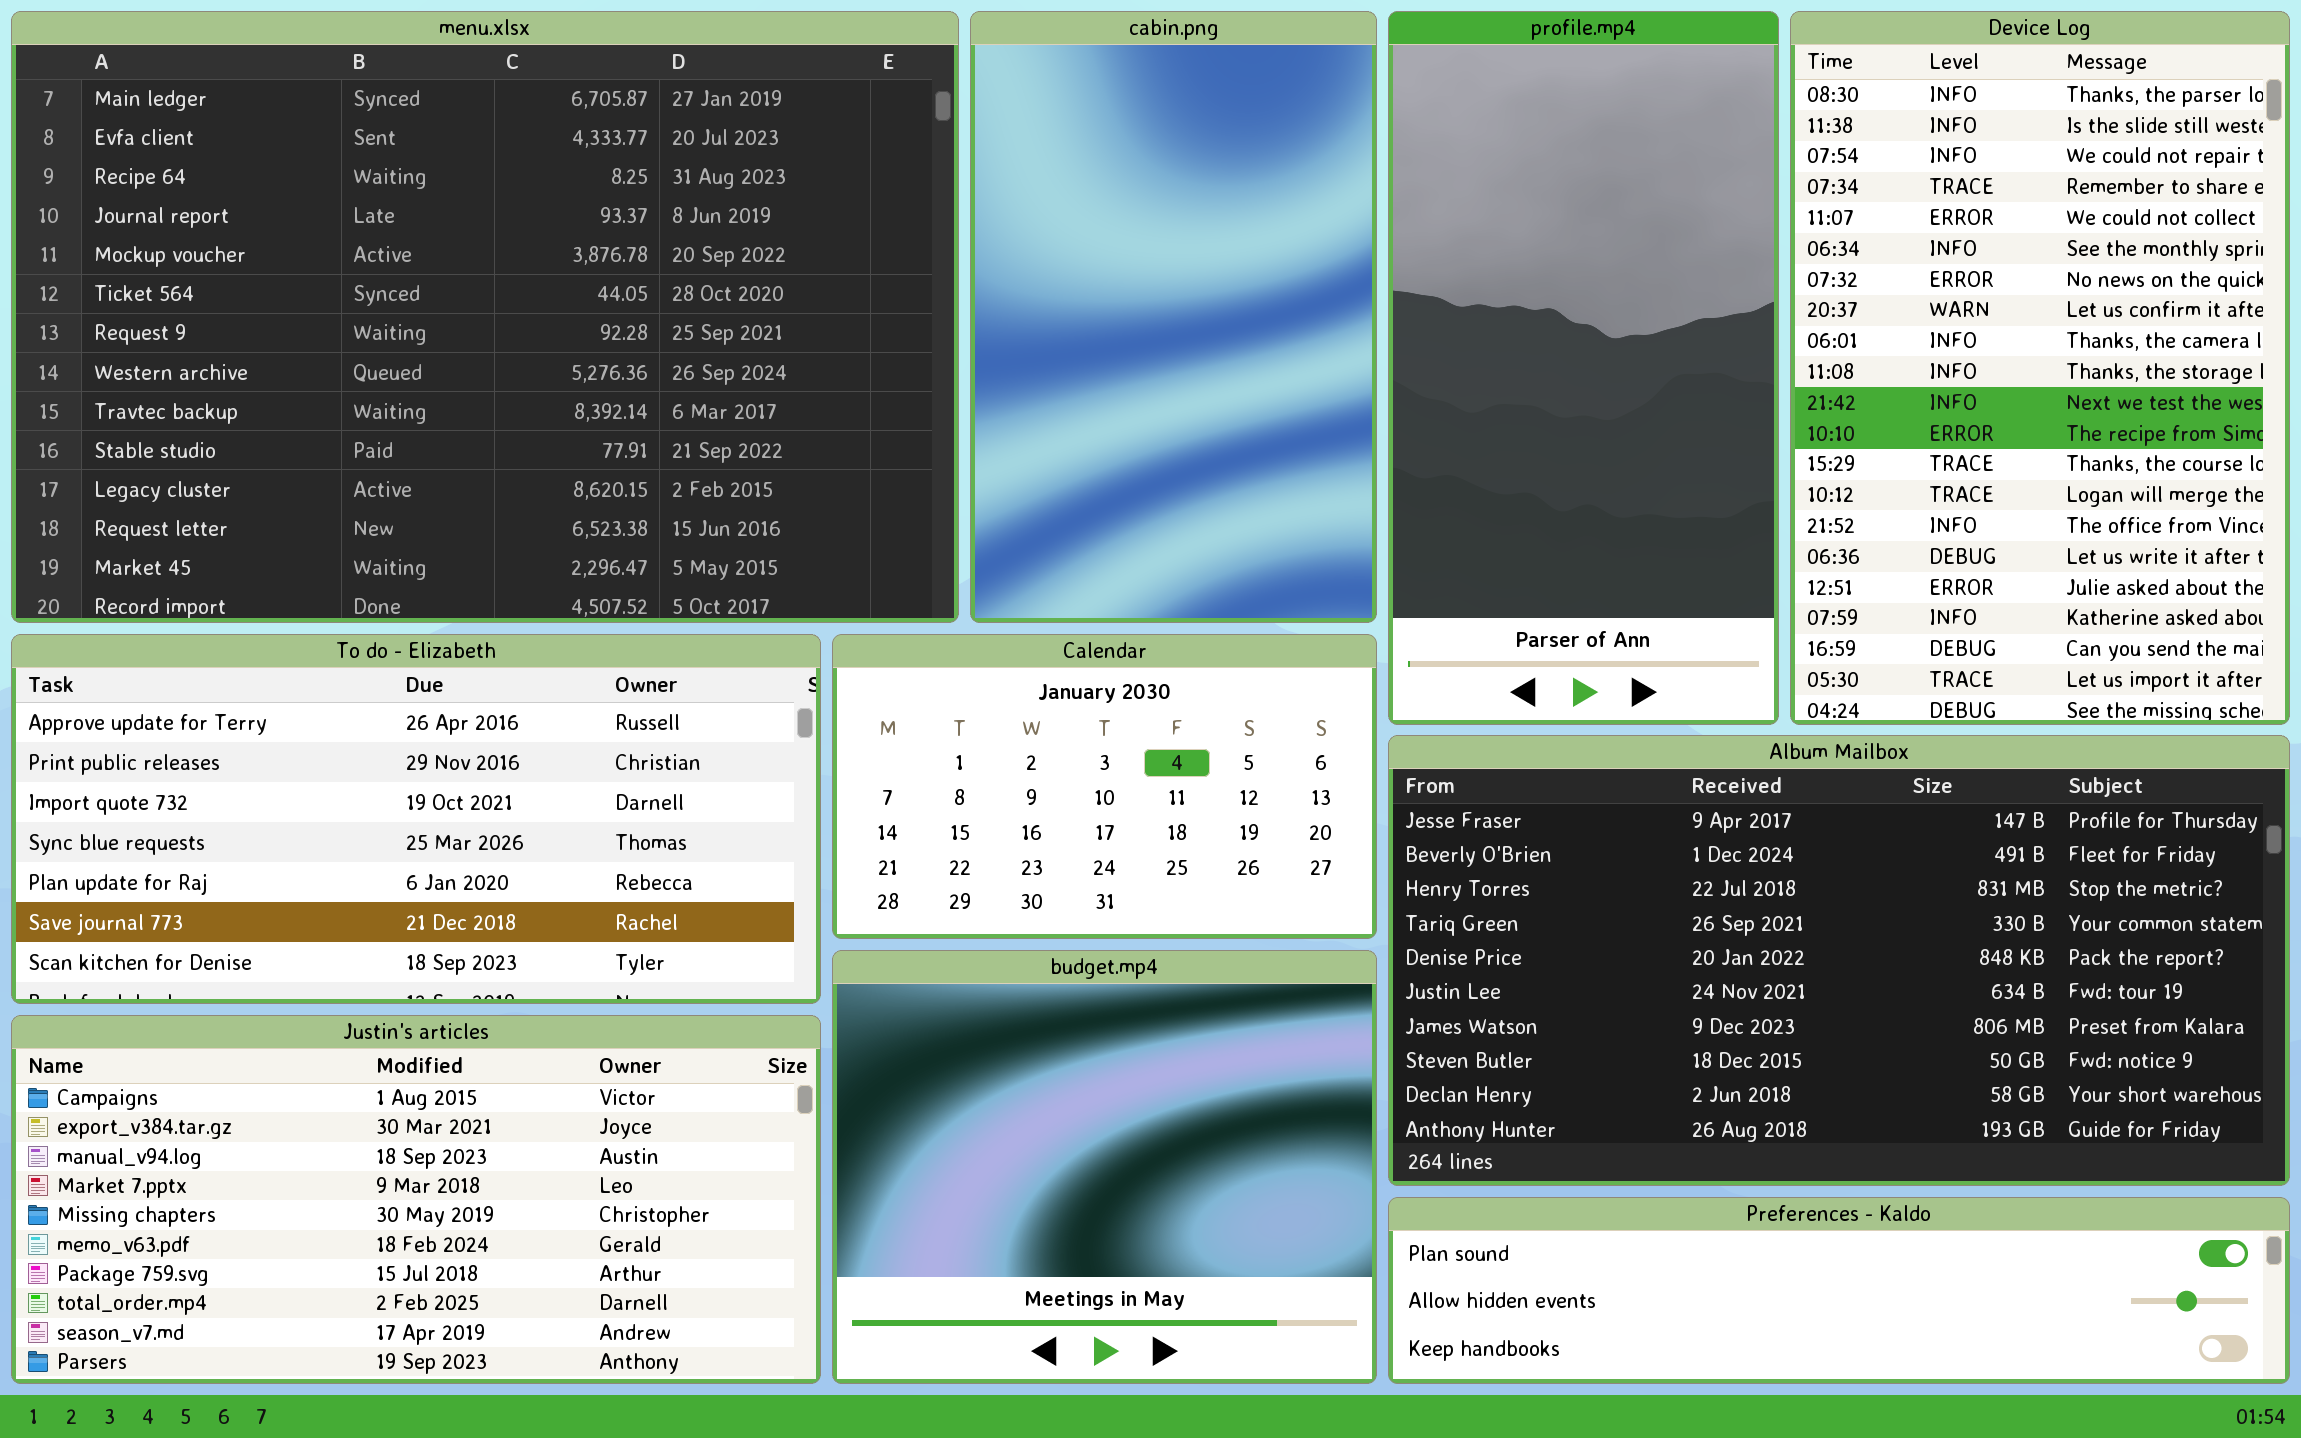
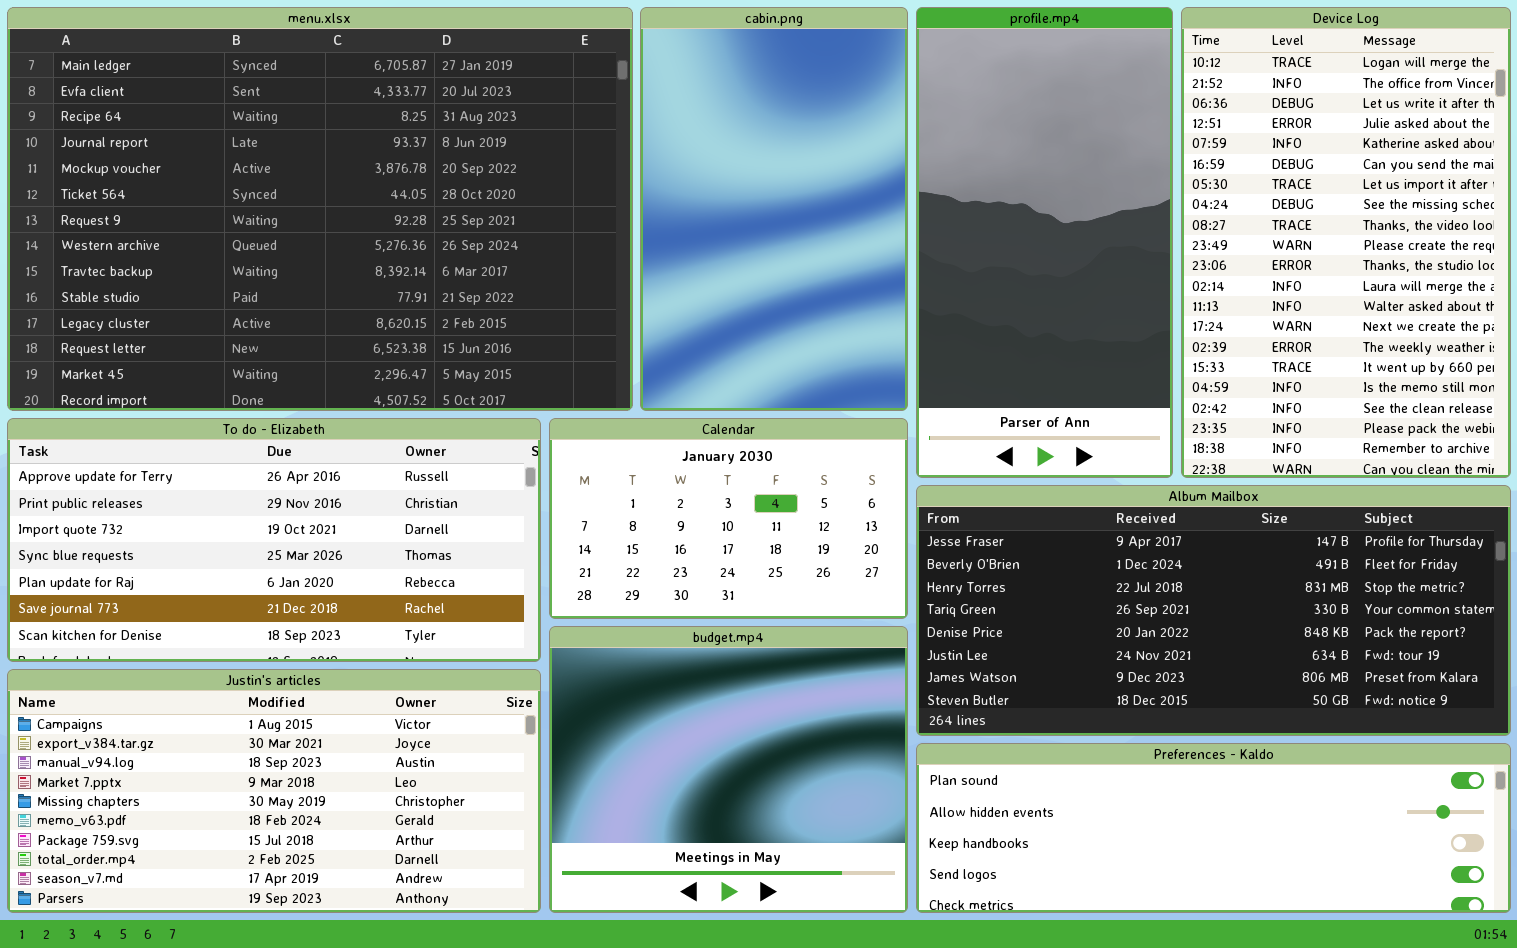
Device Log: [1790,11,2290,725] -> [1181,7,1511,478], scrolled down 13 rows
Album Mailbox: [1388,735,2290,1186] -> [916,485,1511,736], resized
Preferences - Kaldo: [1388,1197,2290,1384] -> [916,743,1511,913], resized

